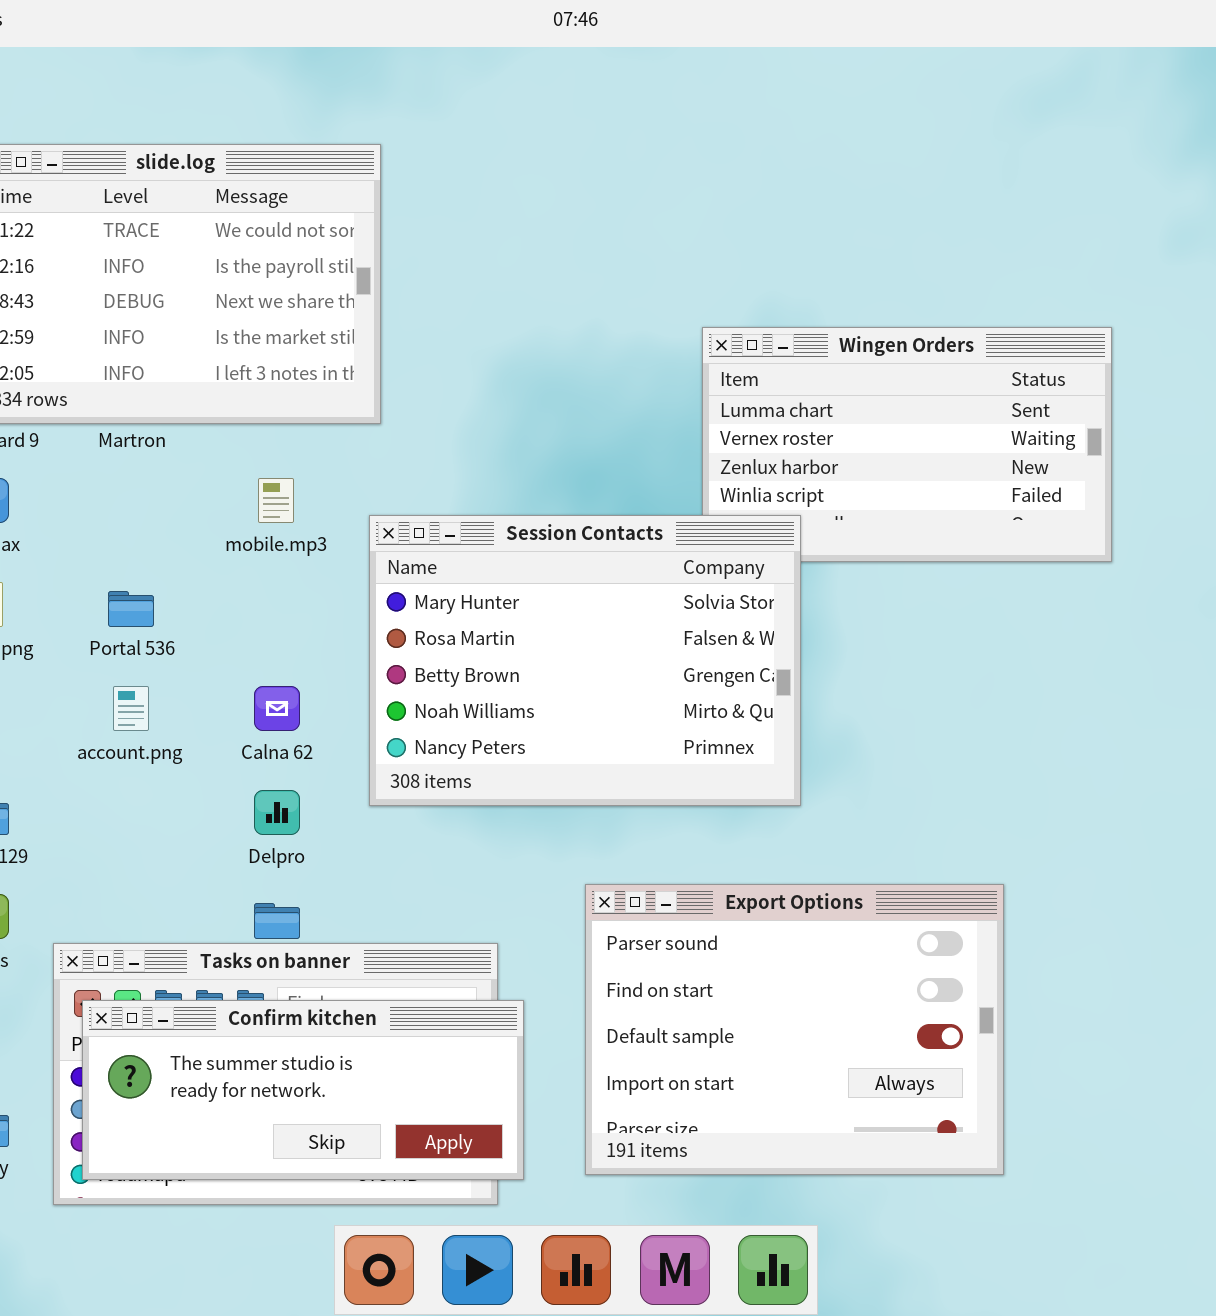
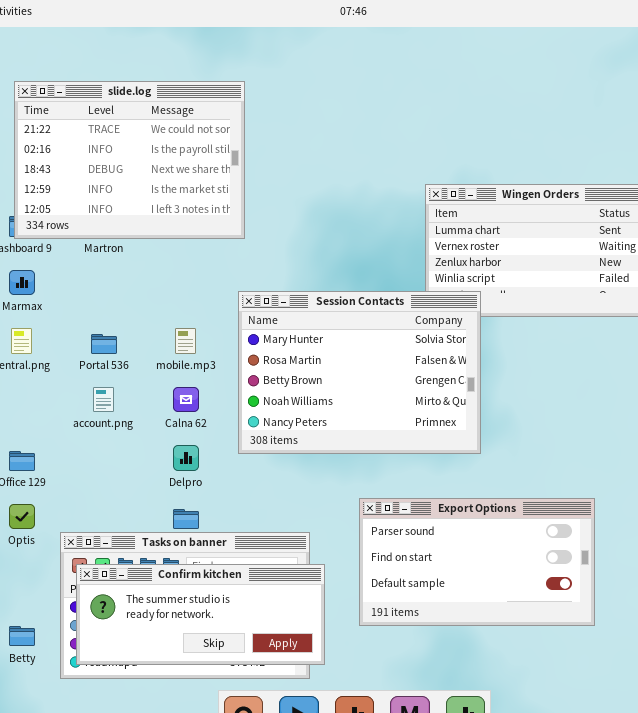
mobile.mp3: [258,478,294,523] -> [175,328,196,354], moved
Export Options: [585,884,1004,1175] -> [359,498,595,626], resized

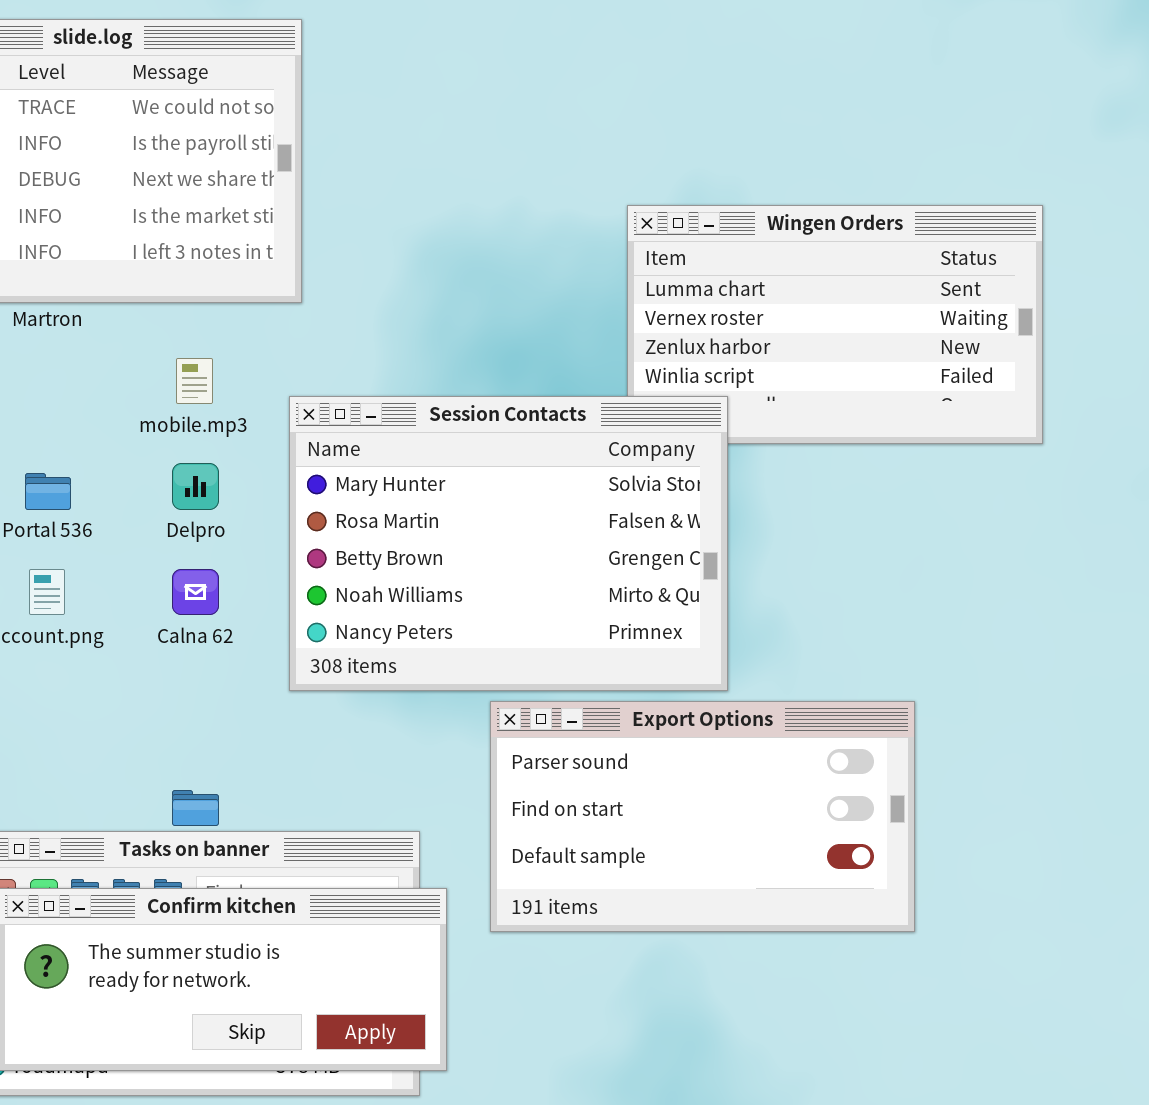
mobile.mp3: [175,328,196,354] -> [176,358,213,404], moved
Delpro: [173,445,199,471] -> [172,463,219,510], moved
Export Options: [359,498,595,626] -> [490,701,915,932], moved

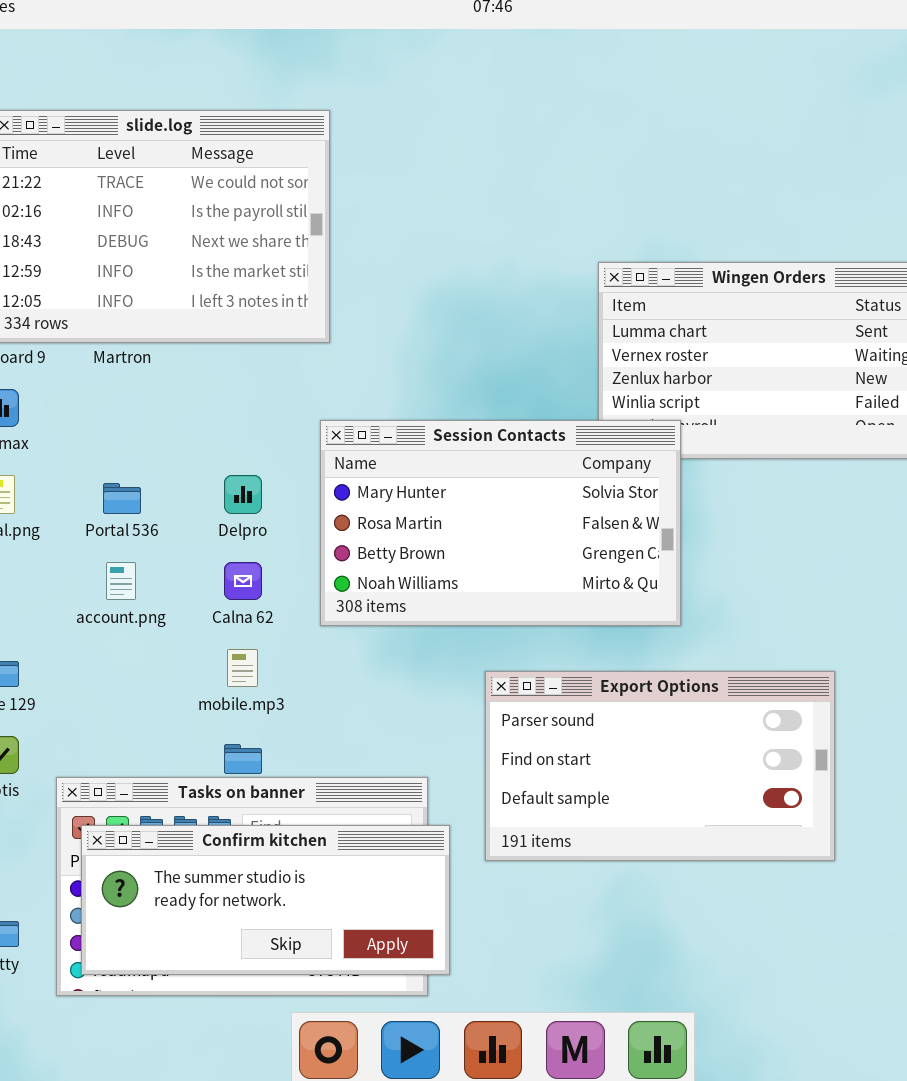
mobile.mp3: [176,358,213,404] -> [227,649,258,687], moved
Session Contacts: [289,396,728,691] -> [320,420,681,626], resized

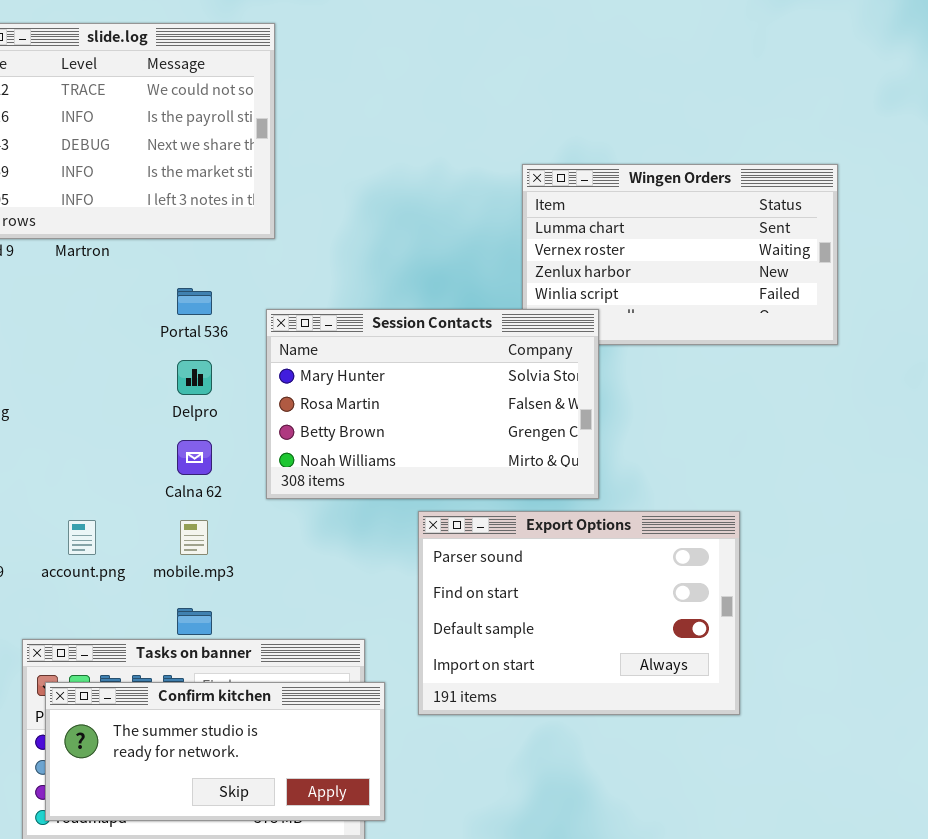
Portal 536: [103,483,141,514] -> [177,288,212,315], moved
account.png: [106,562,136,600] -> [68,520,96,555], moved
Export Options: [485,671,835,861] -> [418,511,740,715], resized

